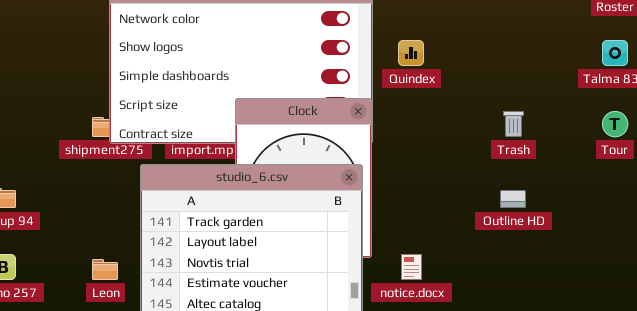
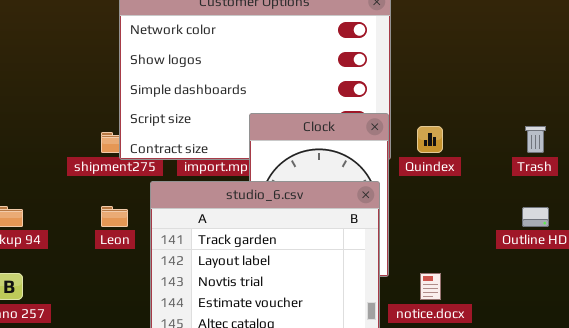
Quindex: [398,40,424,66] -> [417,126,443,153], moved
Leon: [92,259,118,280] -> [101,206,128,227], moved

